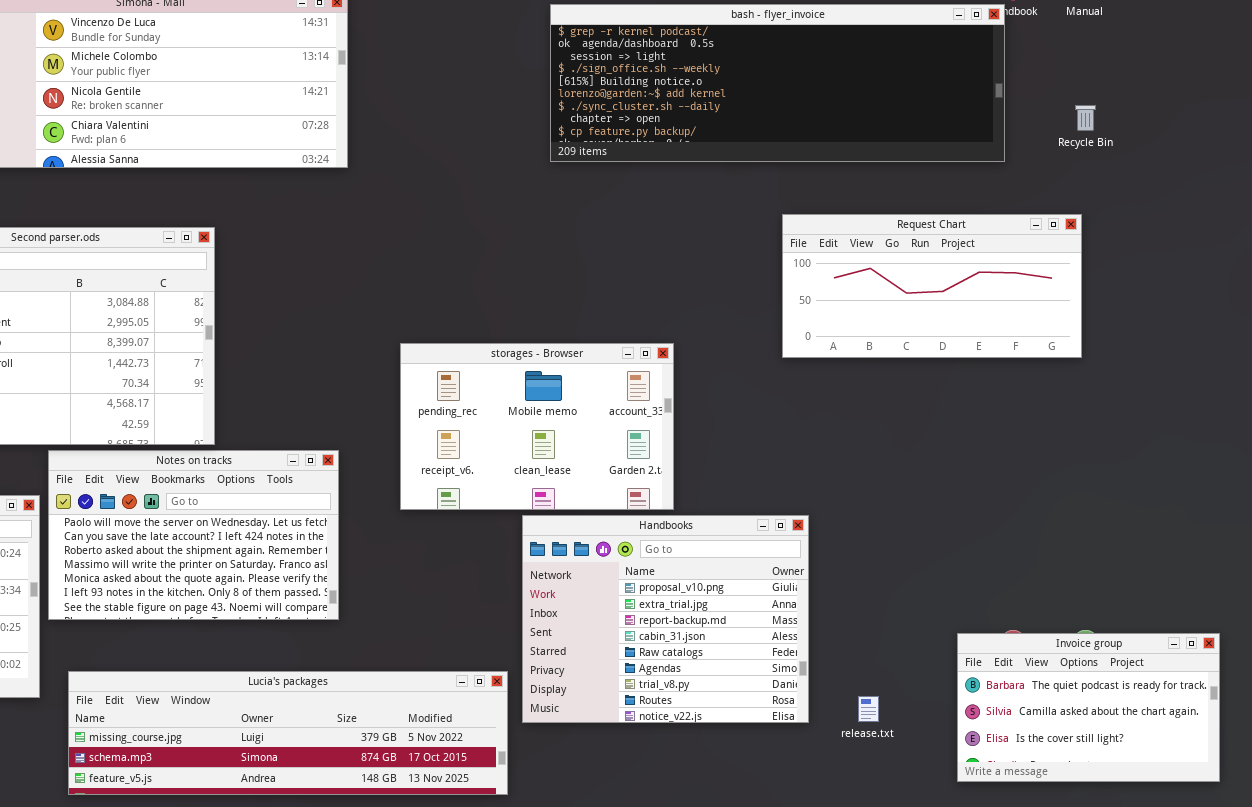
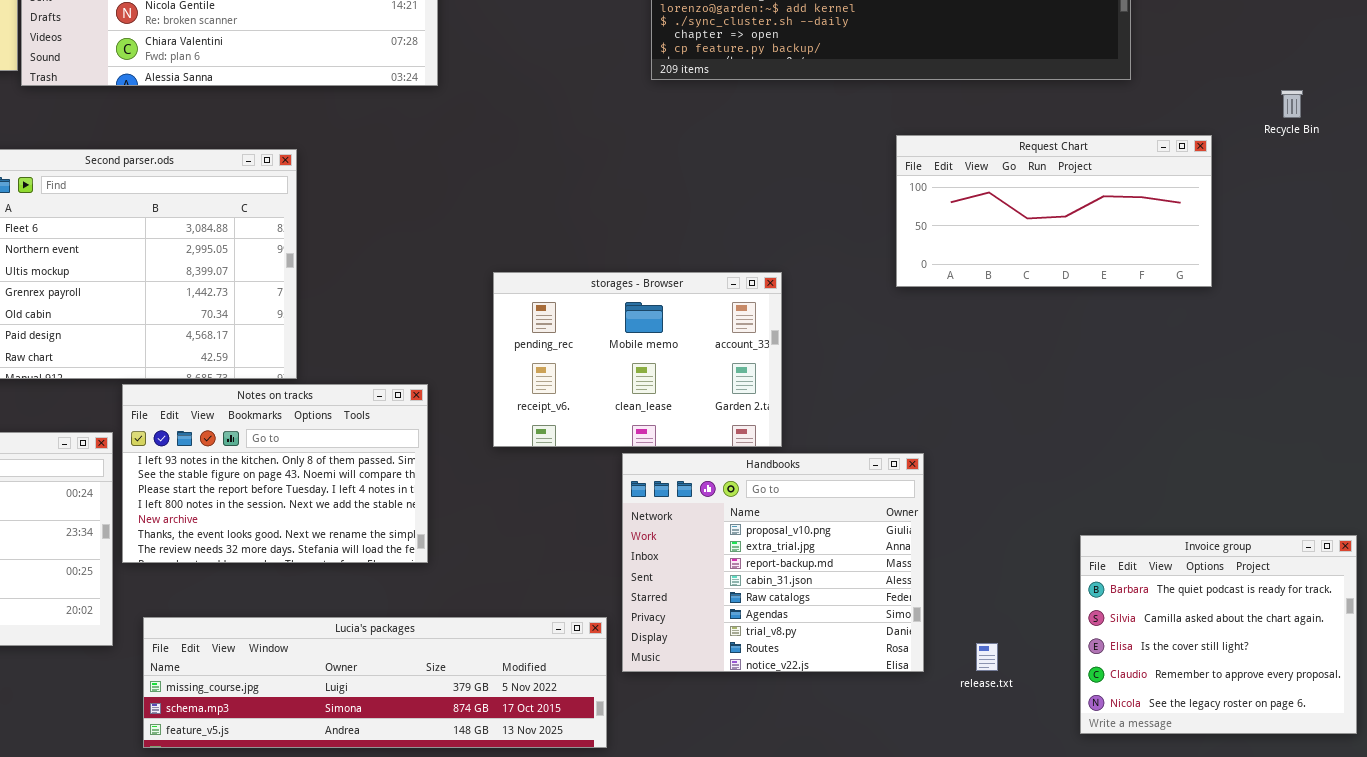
Recycle Bin: [1075,105,1096,131] -> [1281,90,1303,118], moved
Notes on tracks: [48,450,339,620] -> [122,384,428,563], scrolled down 5 rows
Invoice group: [957,633,1220,782] -> [1080,535,1357,734], resized

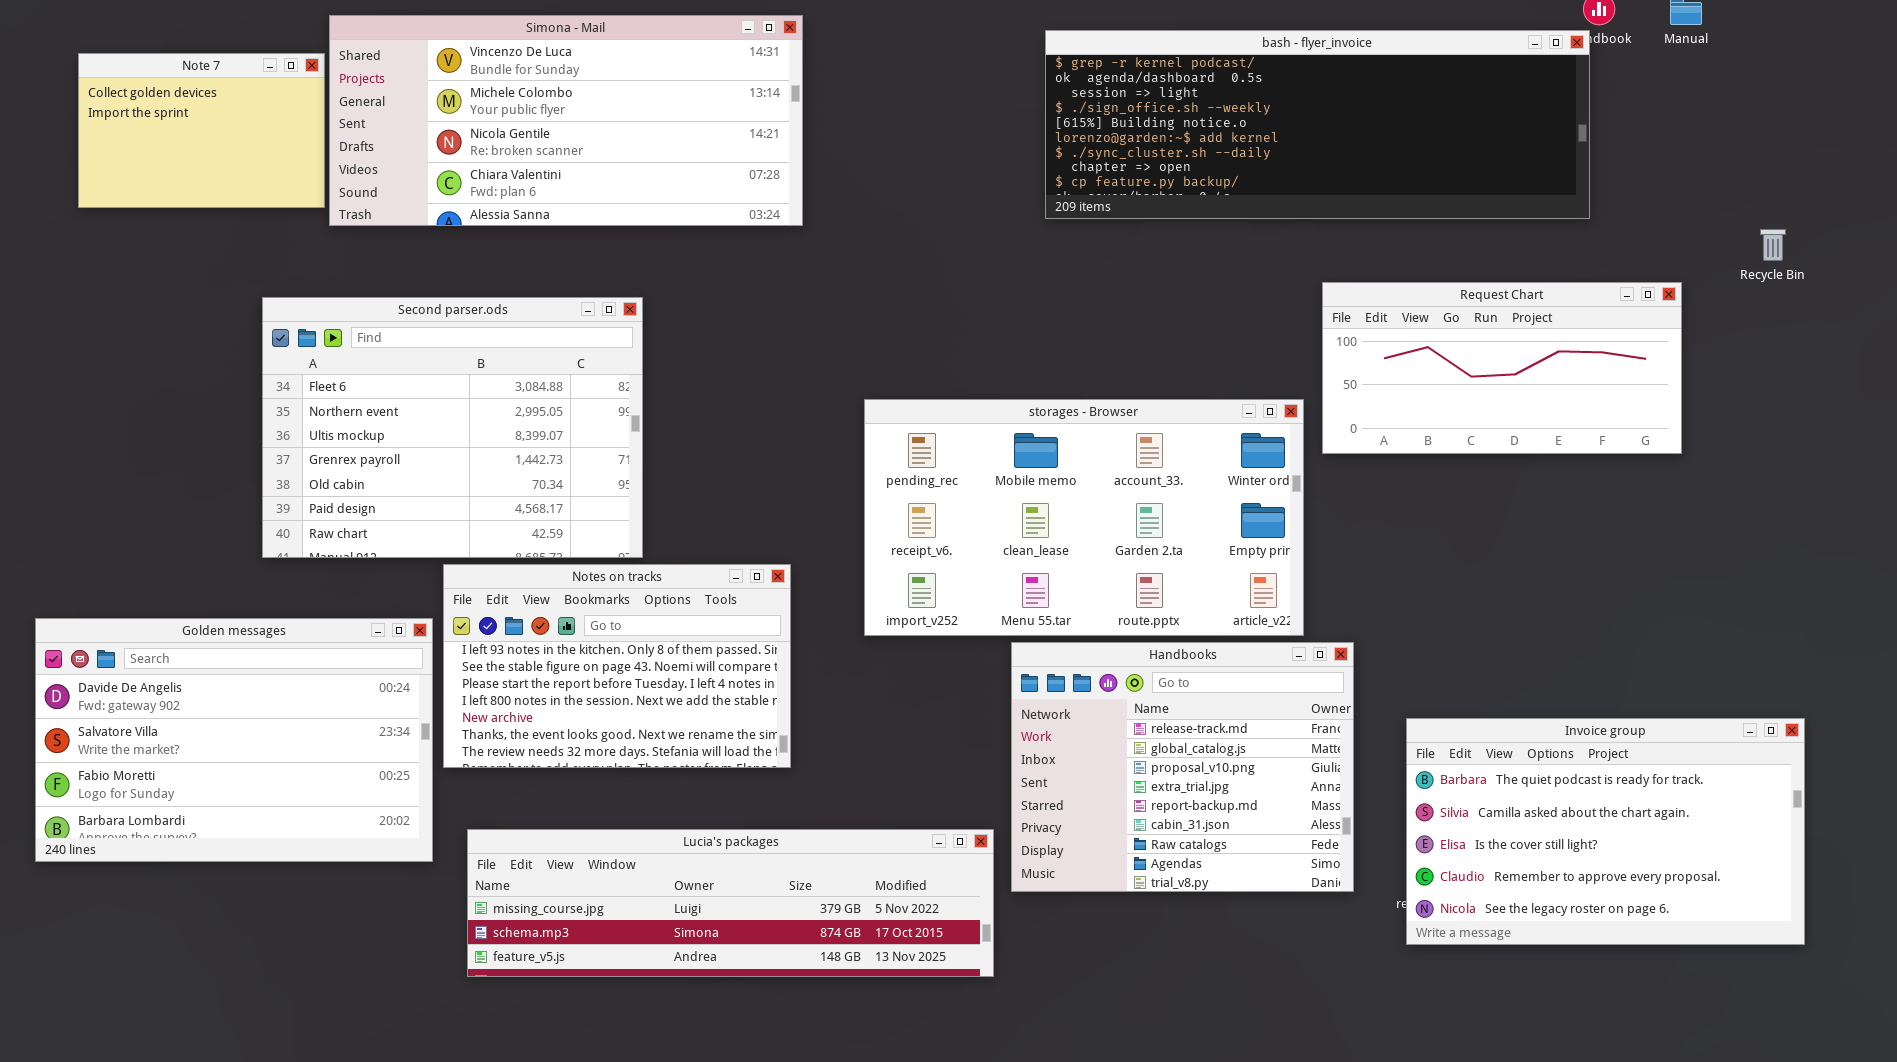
storages - Browser: [493,272,782,447] -> [864,399,1304,636], resized
Handbooks: [622,453,924,672] -> [1011,642,1354,892], scrolled up 2 rows
Invoice group: [1080,535,1357,734] -> [1406,718,1805,945], moved, resized

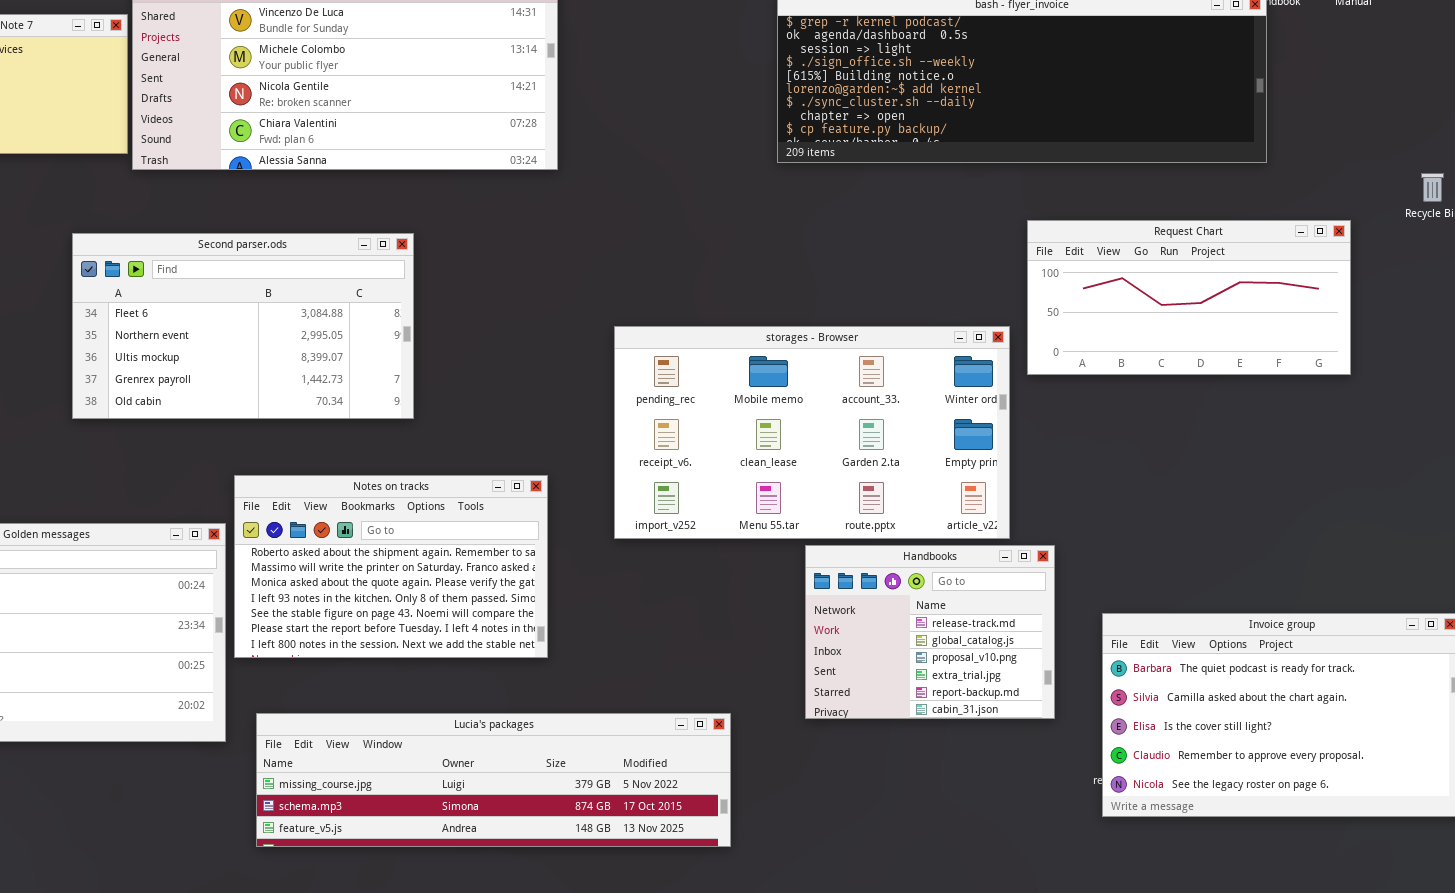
Second parser.ods: [262,297,643,558] -> [72,233,414,419], resized
Notes on tracks: [443,564,791,768] -> [234,475,548,658], scrolled up 3 rows
Handbooks: [1011,642,1354,892] -> [805,545,1055,719], resized

